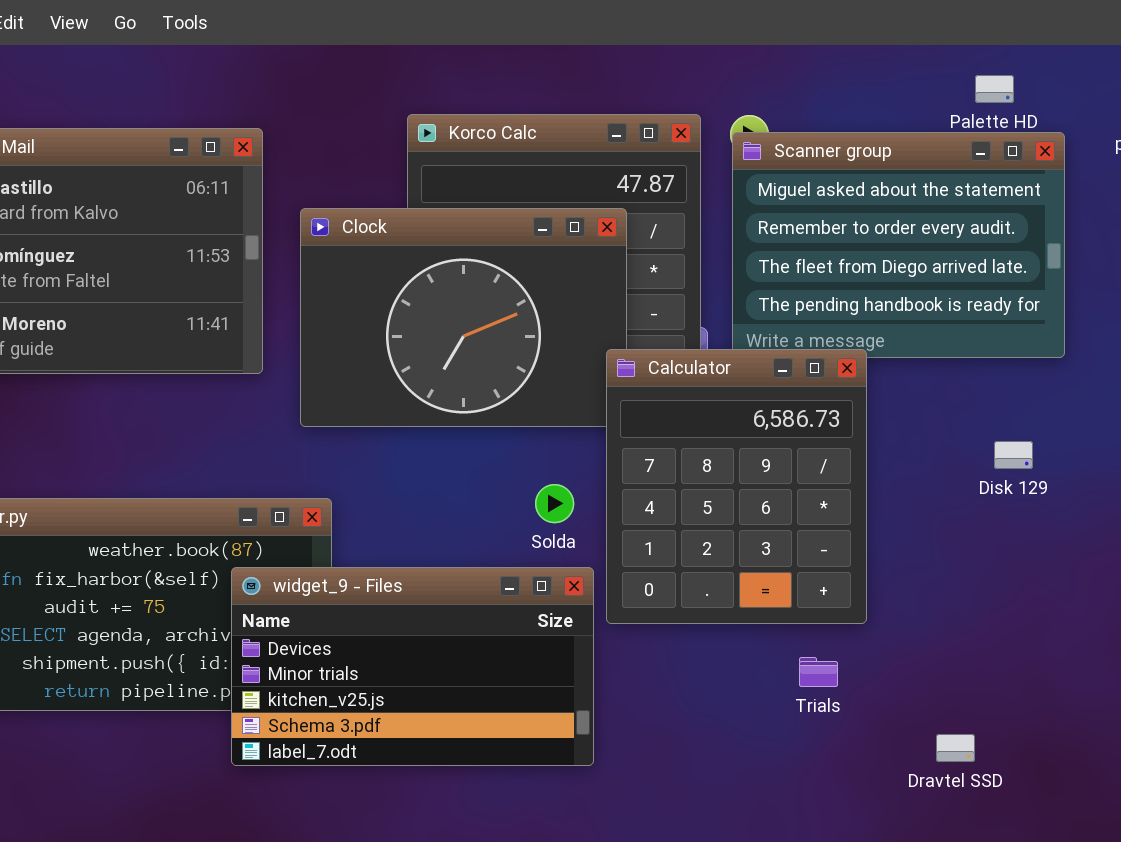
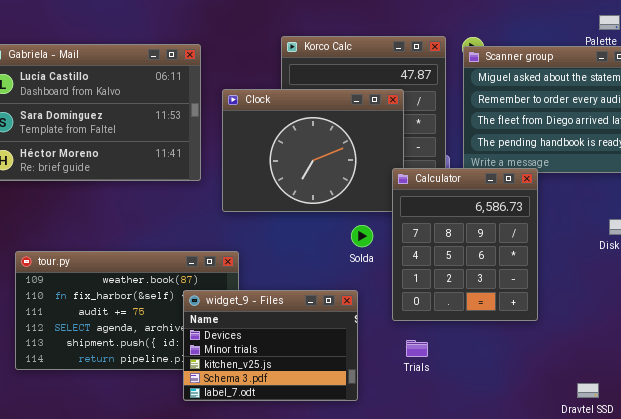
Solda: [535,484,574,523] -> [351,225,373,247], moved
widget_9 - Files: [231,567,594,766] -> [183,290,358,401], resized
Trials: [799,657,838,687] -> [406,340,428,357], moved

